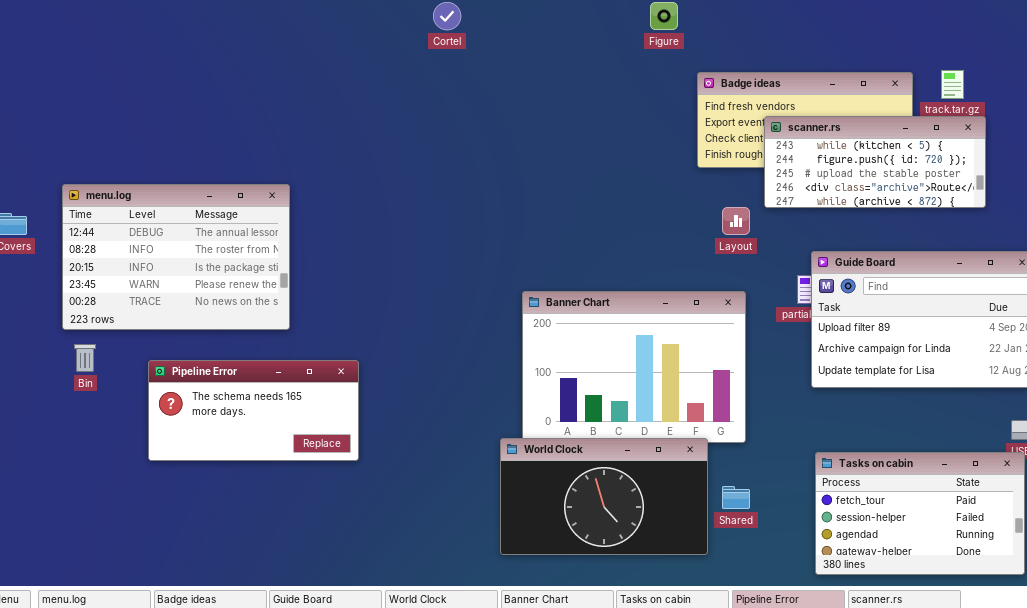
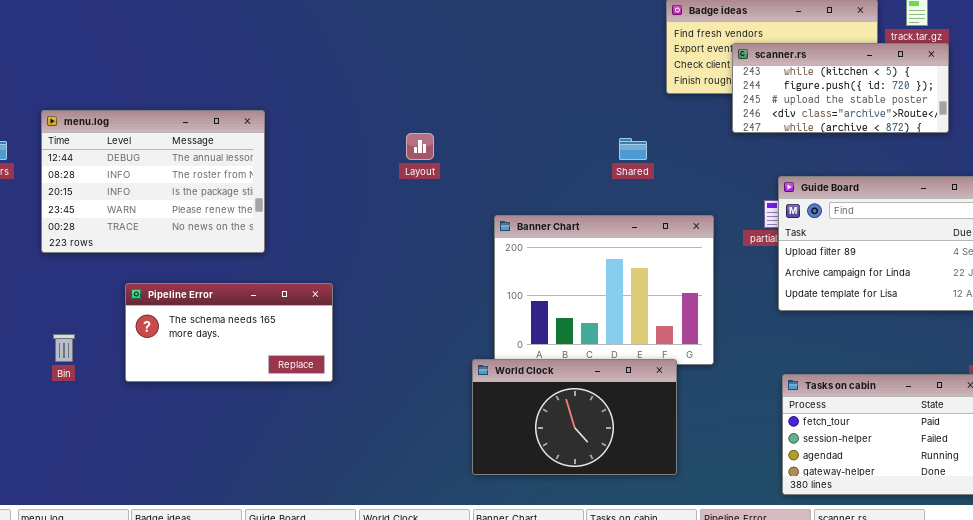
Layout: [722,207,750,235] -> [406,133,434,160], moved
Bin: [74,344,96,372] -> [53,334,75,362], moved
Shared: [722,486,750,509] -> [619,138,647,160], moved

